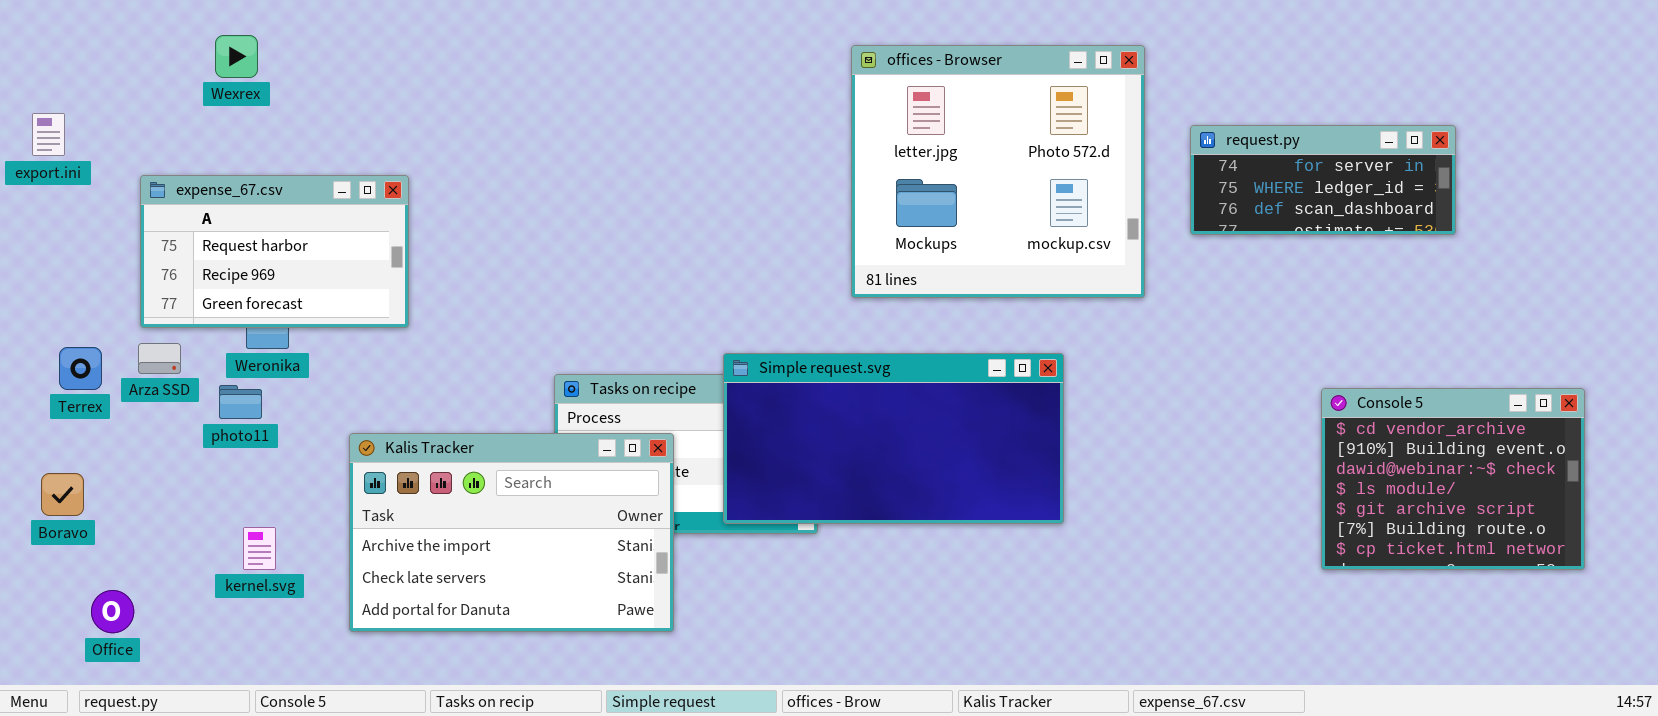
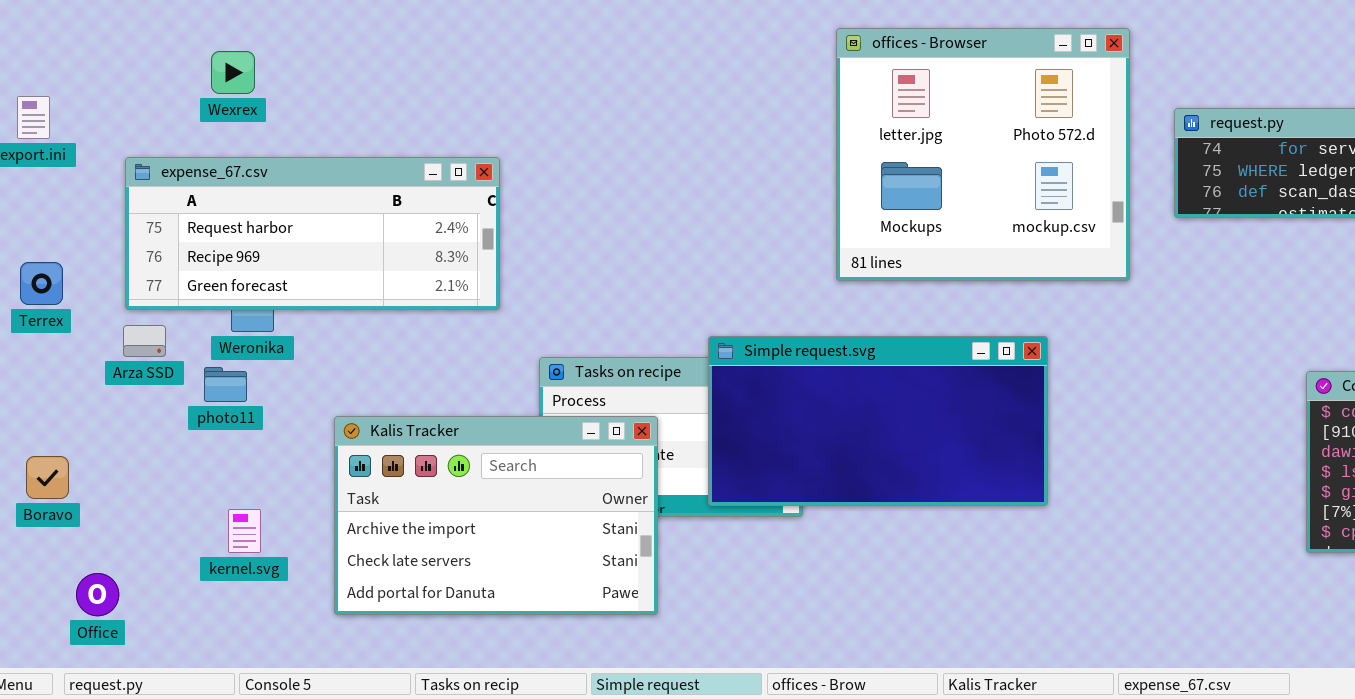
Wexrex: [215,35,258,78] -> [211,51,255,94], moved
expense_67.csv: [140,175,409,328] -> [125,157,500,310], resized
Terrex: [59,347,102,390] -> [20,262,63,305], moved

